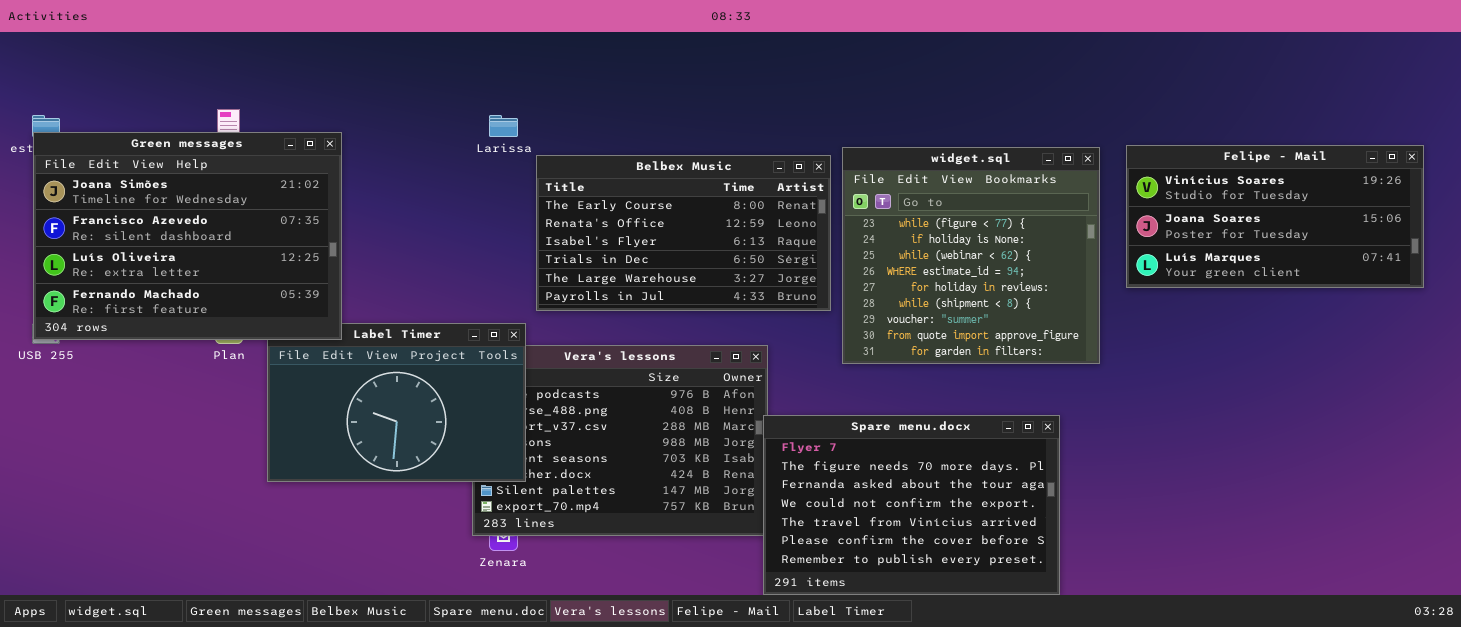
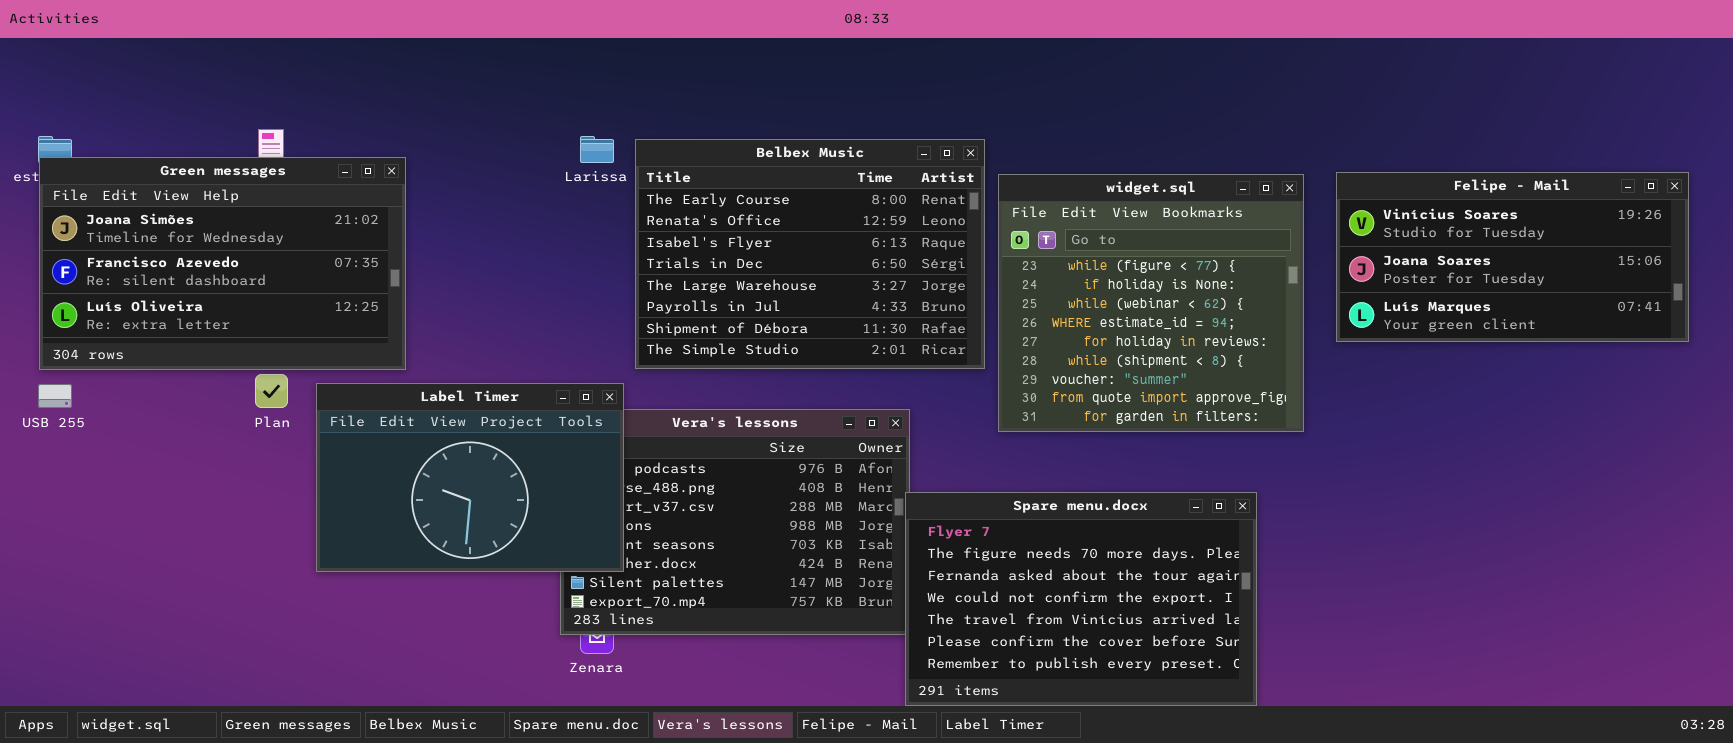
Green messages: [33,132,342,340] -> [39,157,406,370], resized
Belbex Music: [536,155,831,311] -> [635,139,985,369], resized

